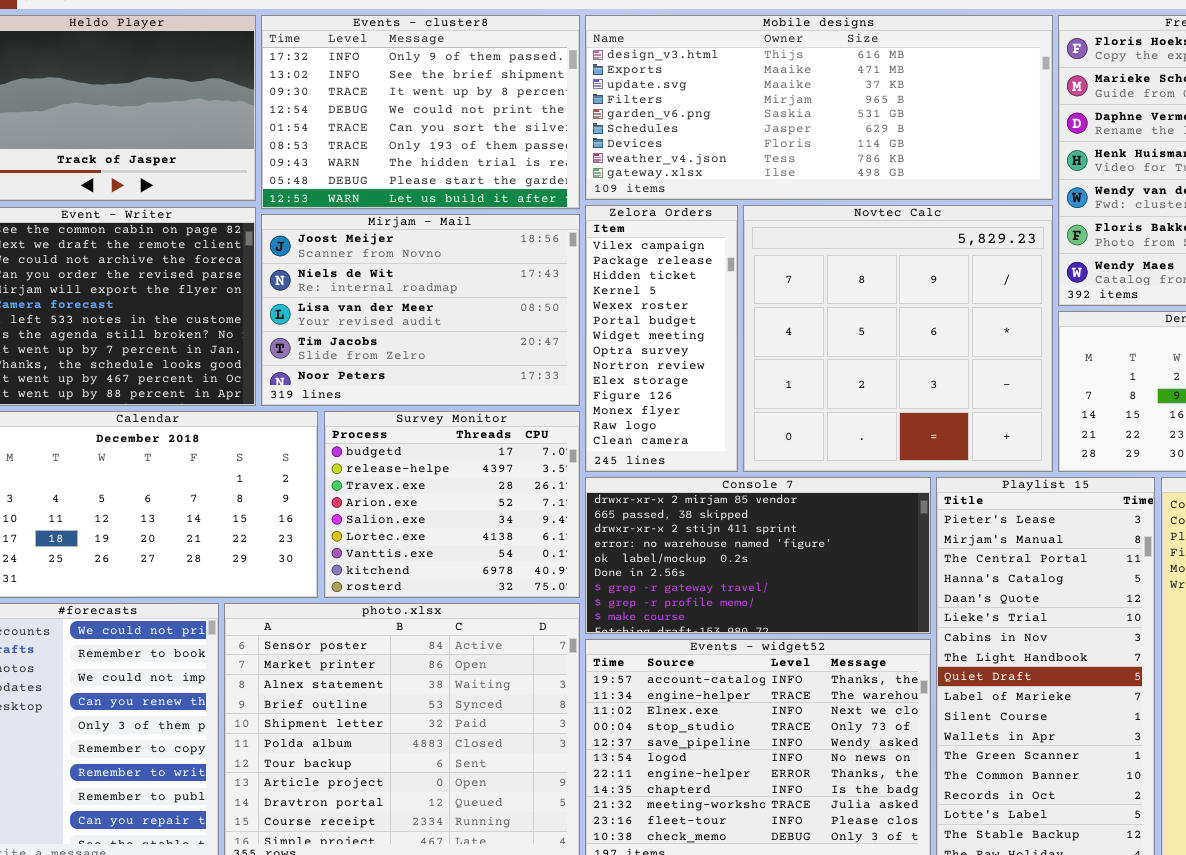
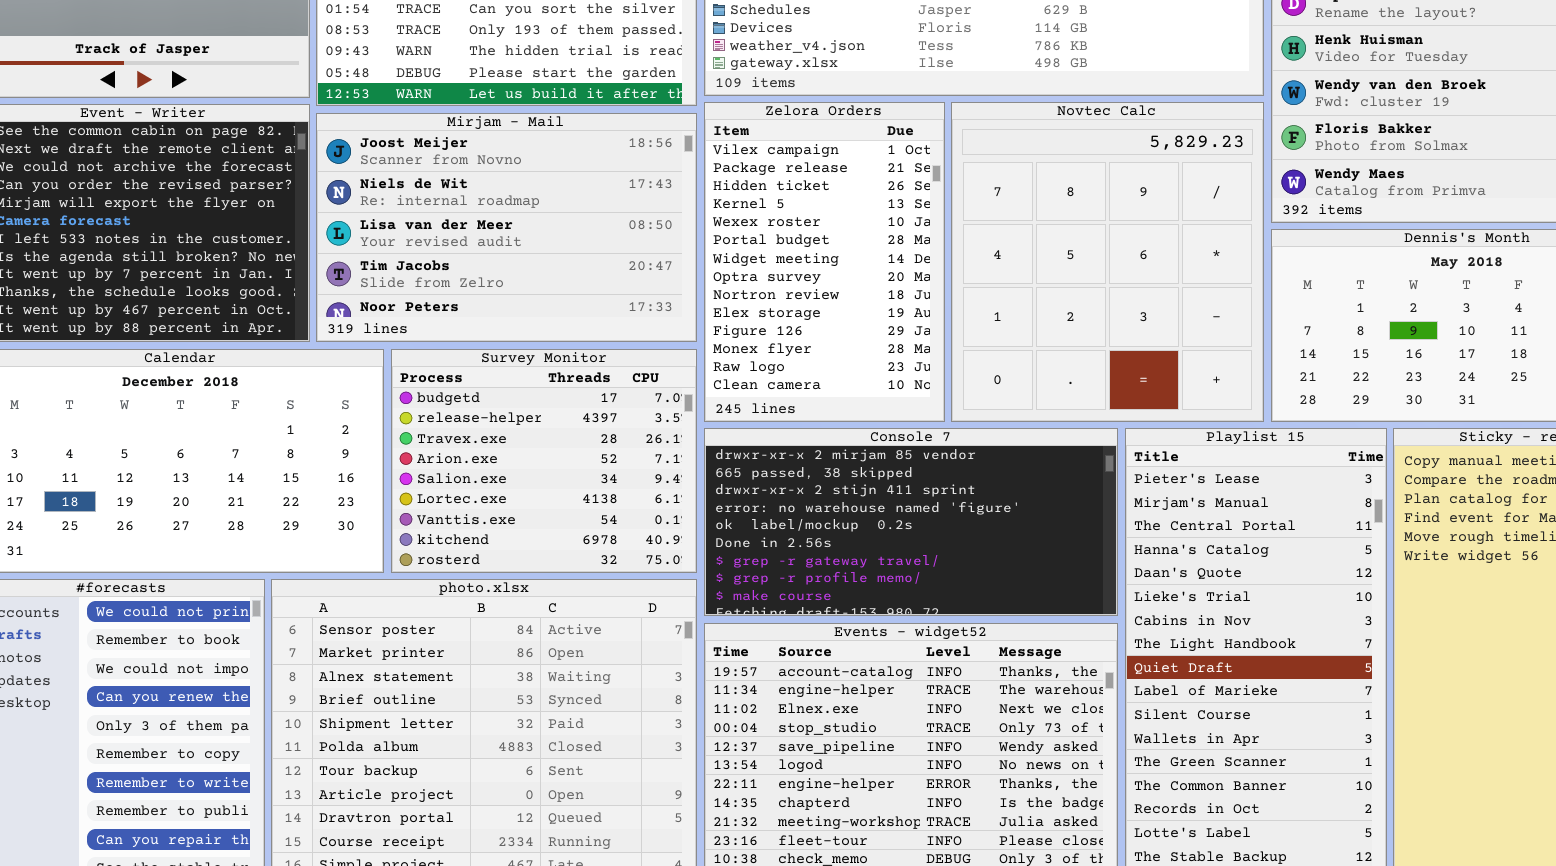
Zelora Orders: [585,205,738,472] -> [704,102,945,422], resized
Novtec Calc: [743,205,1053,472] -> [951,102,1264,422], resized

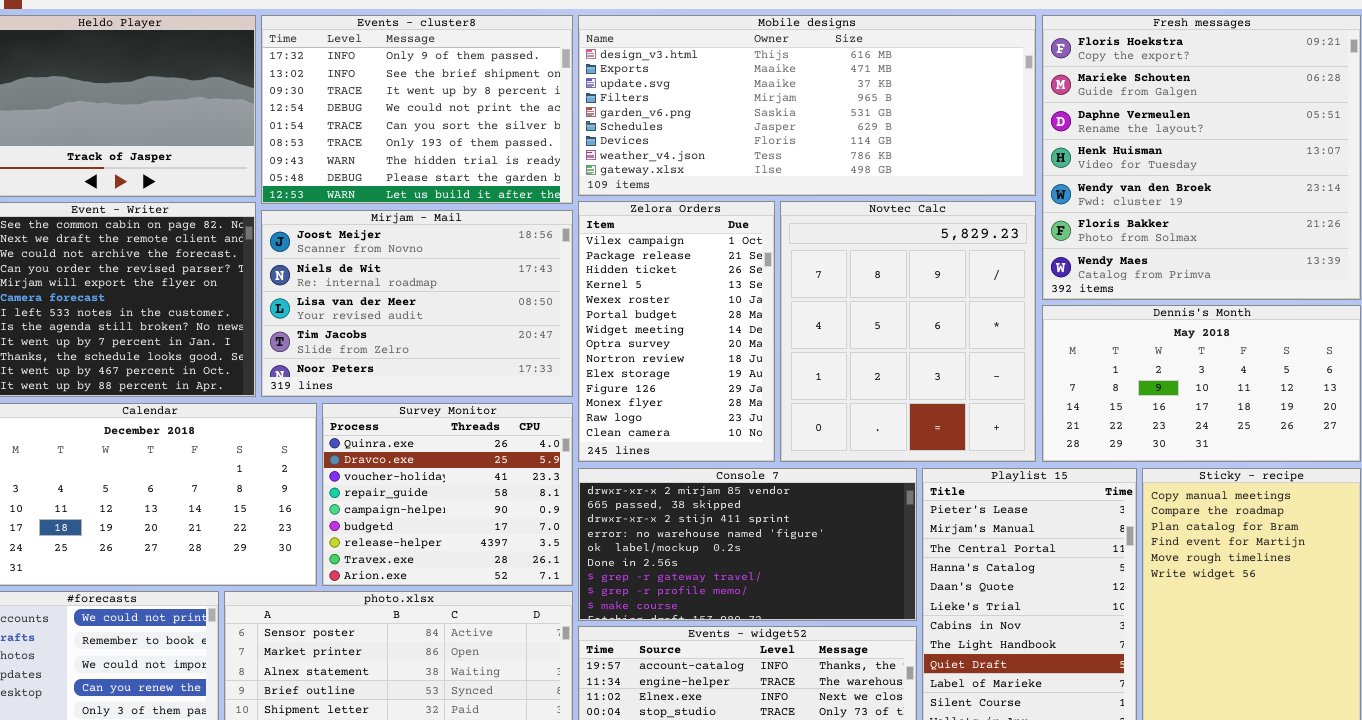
Survey Monitor: [391,349,697,573] -> [322,403,573,586], scrolled up 5 rows

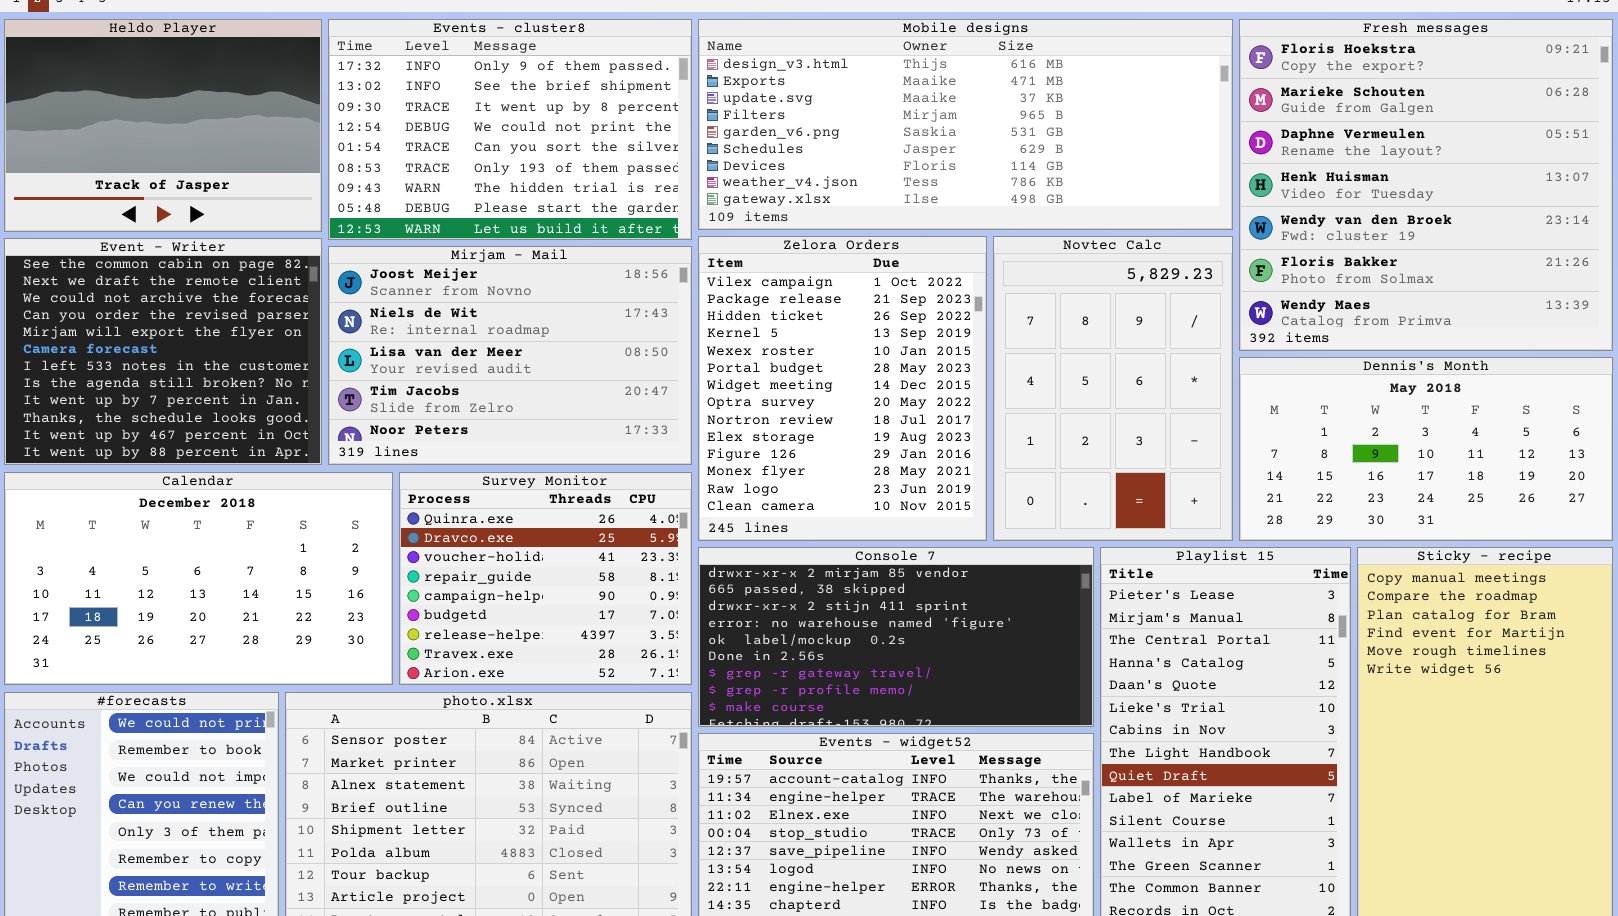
Zelora Orders: [578,201,775,462] -> [698,236,987,541], resized
Novtec Calc: [780,201,1036,462] -> [993,236,1233,541], resized

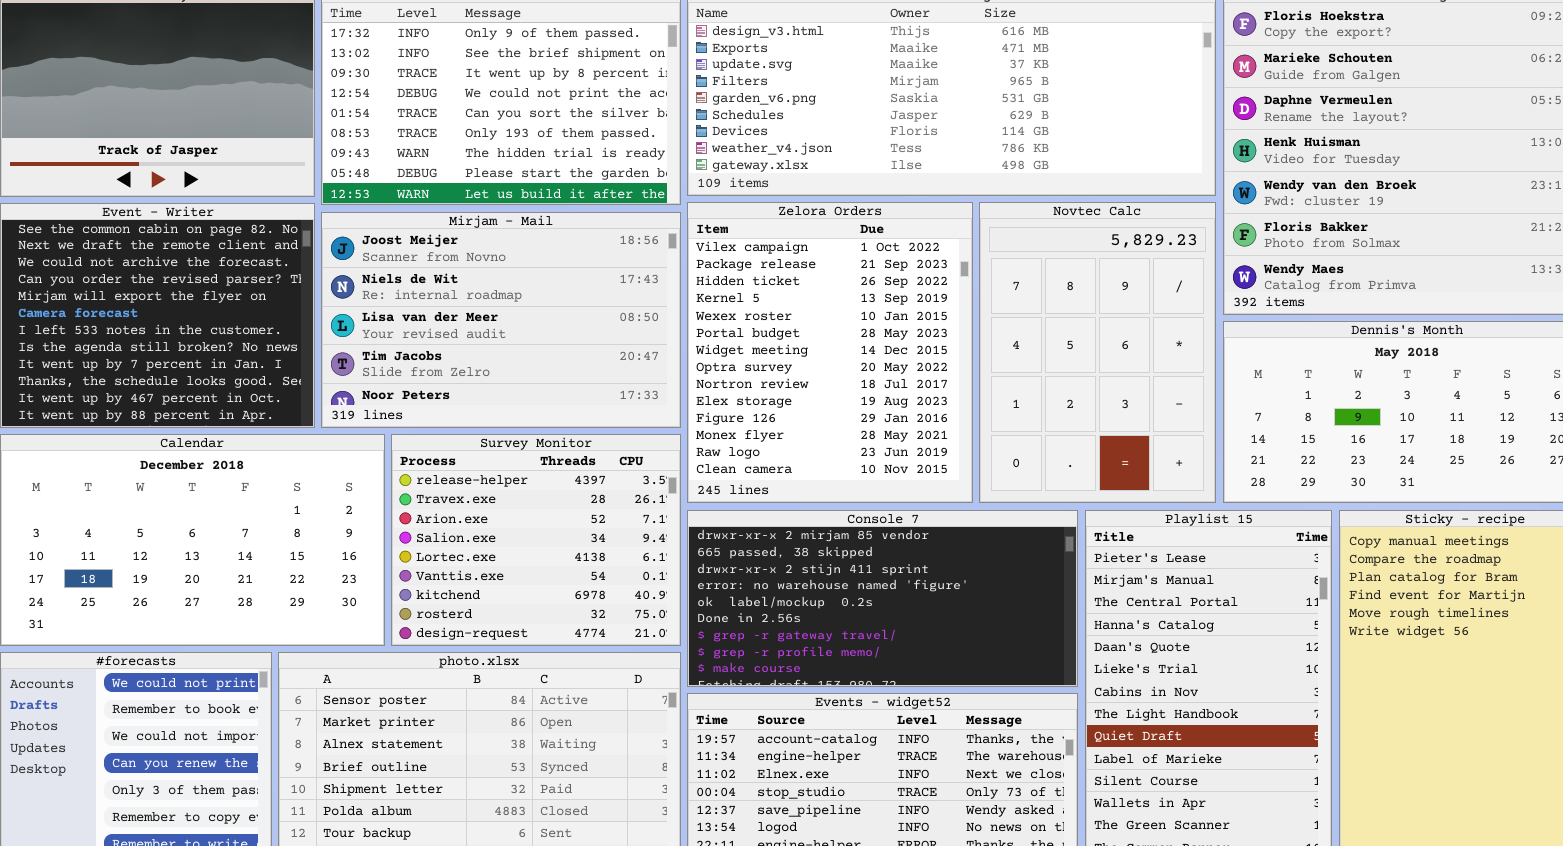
Survey Monitor: [399,472,692,685] -> [391,434,681,646], scrolled down 6 rows

